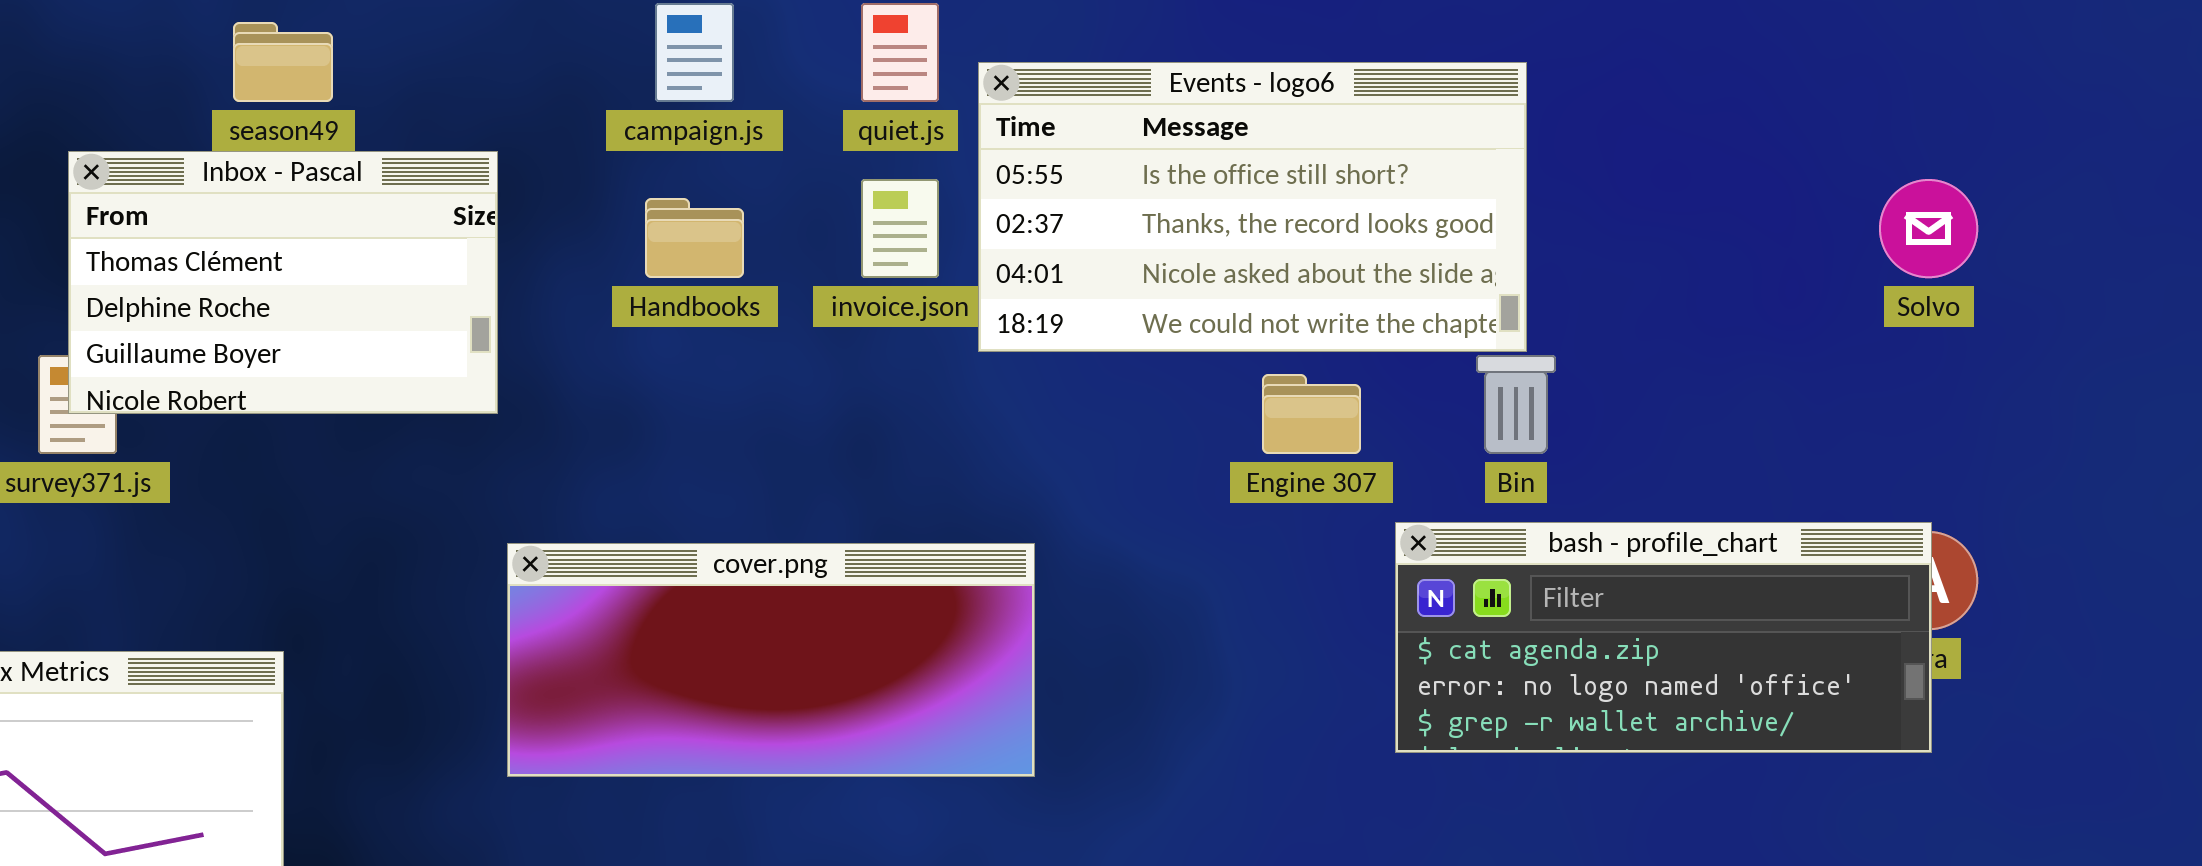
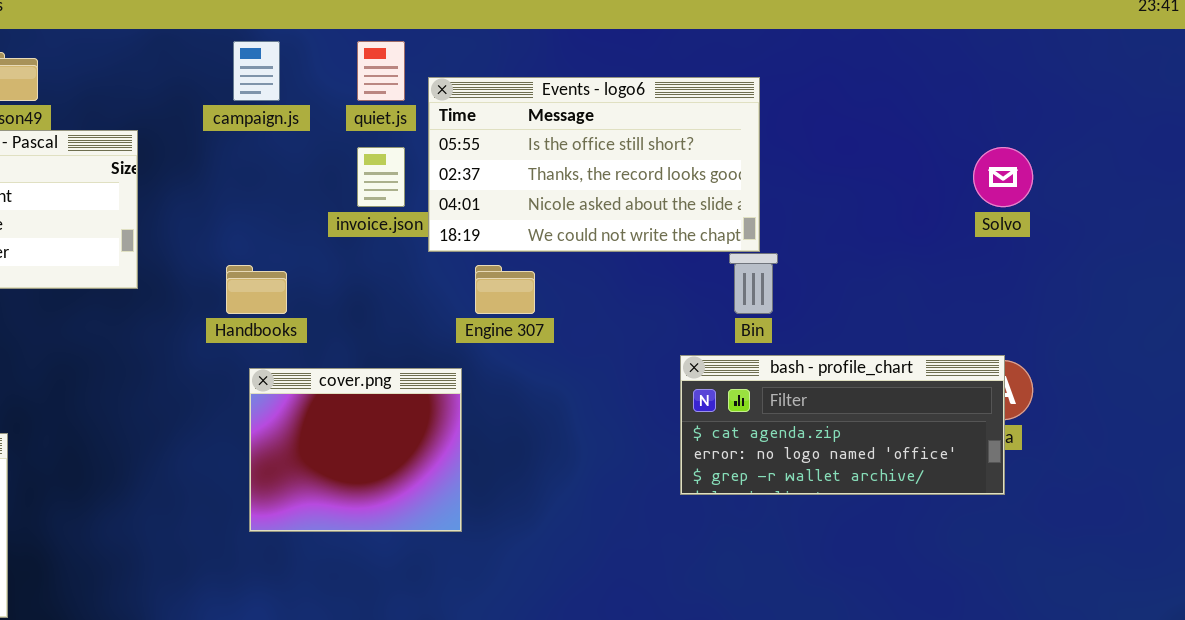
Handbooks: [645,198,744,278] -> [226,265,287,314], moved
Engine 307: [1262,374,1361,454] -> [475,265,535,314], moved
cover.png: [507,543,1035,777] -> [249,368,462,532], resized

